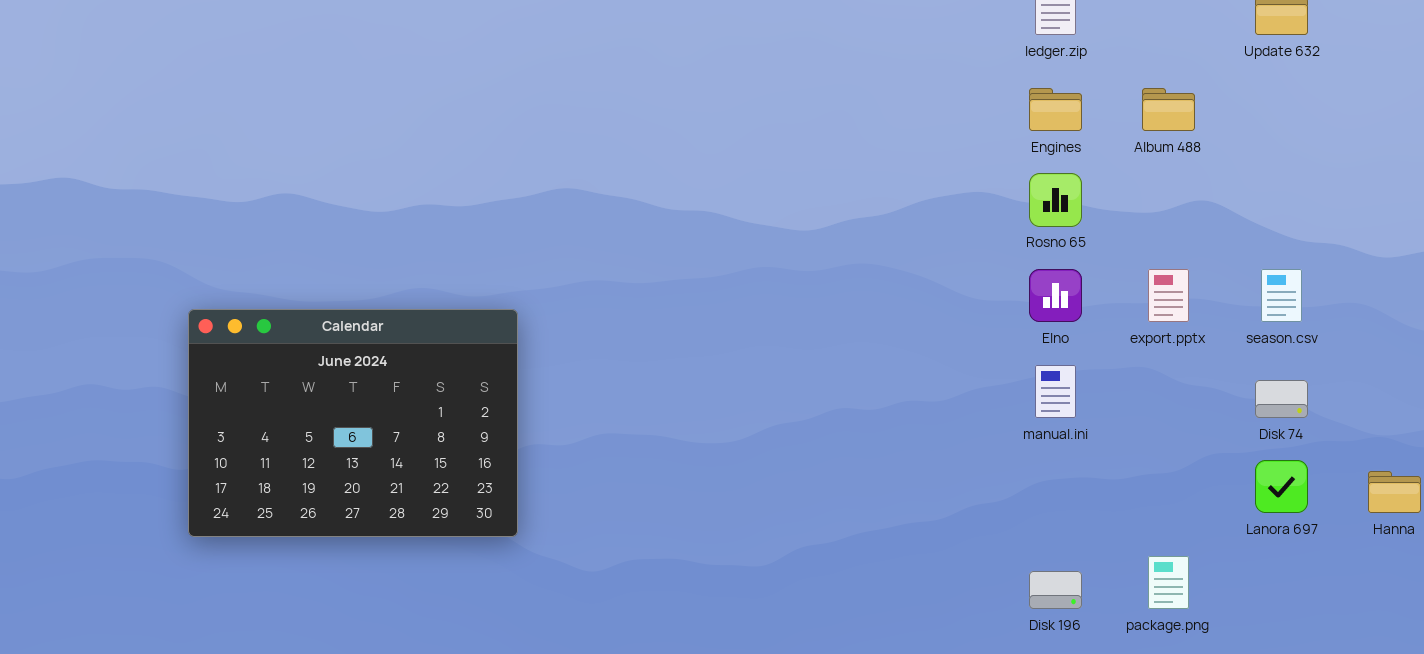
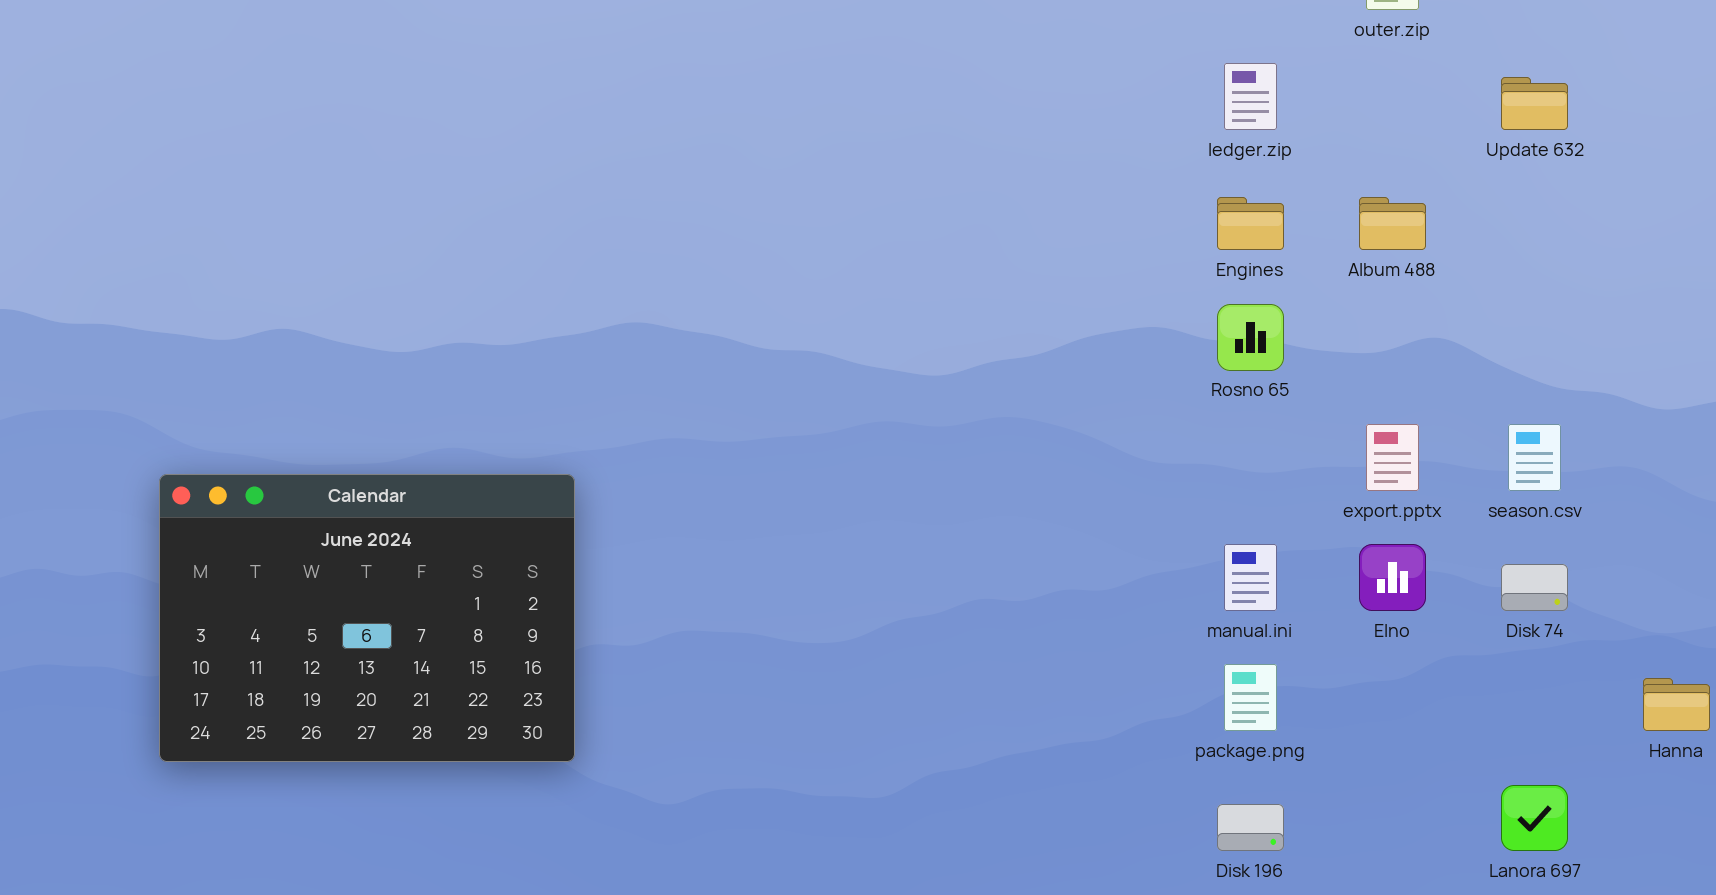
Elno: [1029,269,1082,322] -> [1359,544,1426,611], moved
Lanora 697: [1255,460,1308,513] -> [1501,785,1568,851], moved
package.png: [1148,556,1189,609] -> [1224,664,1277,731], moved

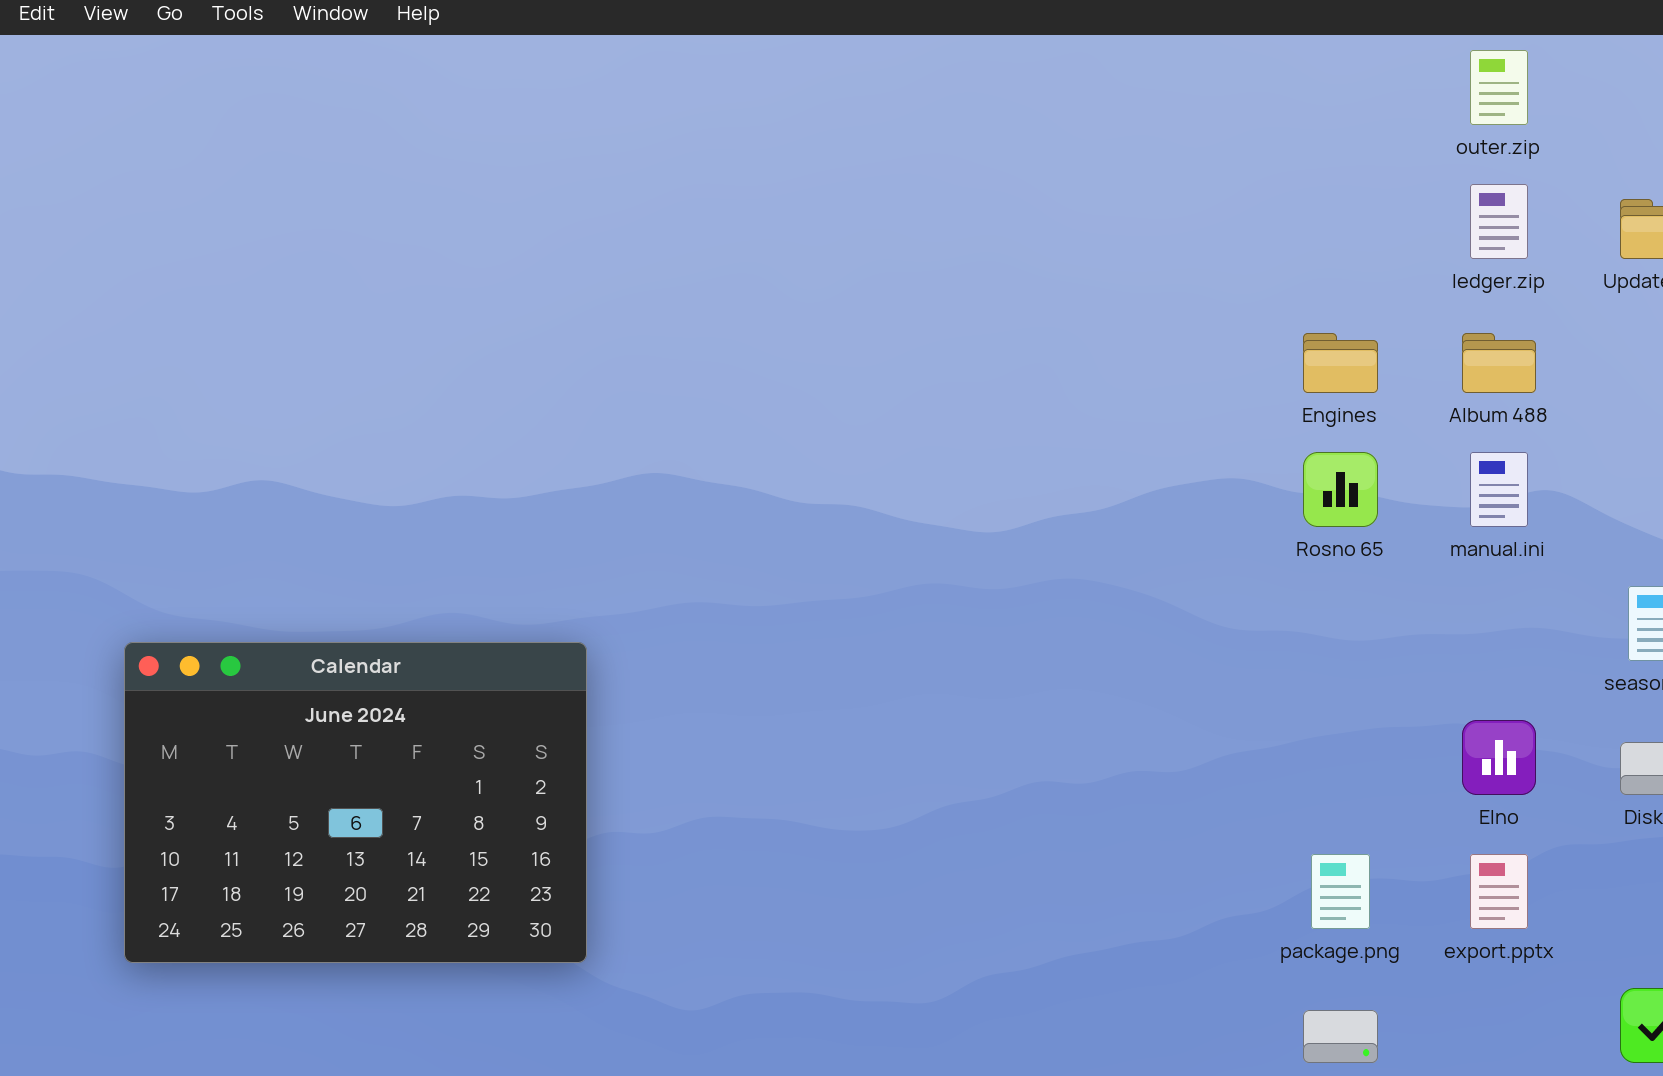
ledger.zip: [1224,63,1277,130] -> [1470,184,1528,259], moved
export.pptx: [1366,424,1419,491] -> [1470,854,1528,929], moved
manual.ini: [1224,544,1277,611] -> [1470,452,1528,527], moved

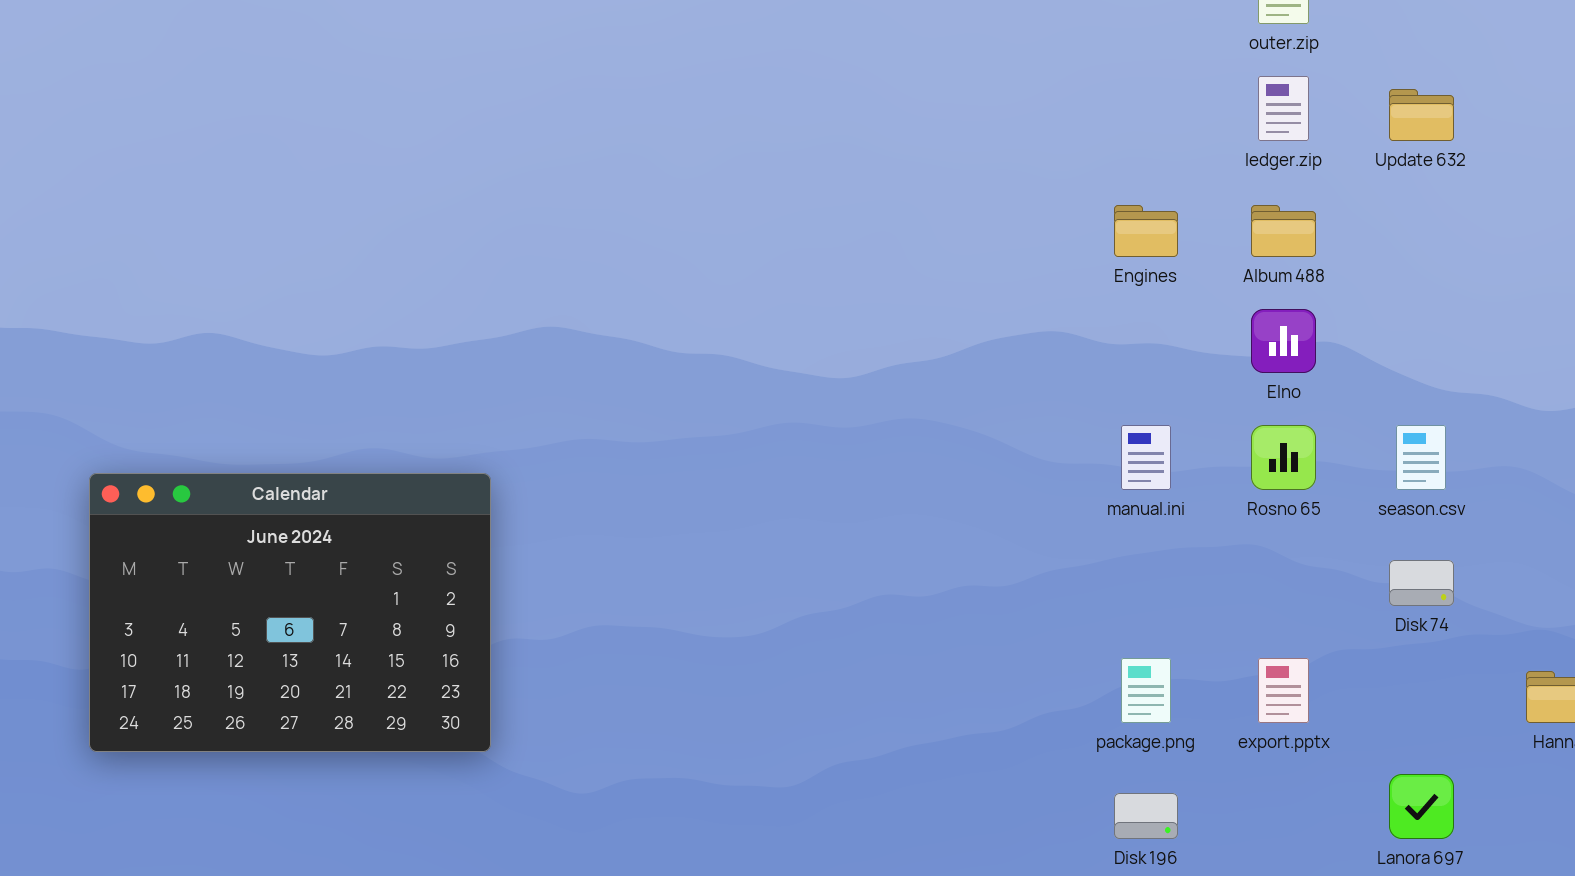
Rosno 65: [1303,452,1378,527] -> [1251,425,1316,490], moved
manual.ini: [1470,452,1528,527] -> [1121,425,1171,490], moved
Elno: [1462,720,1536,795] -> [1251,309,1316,373], moved

